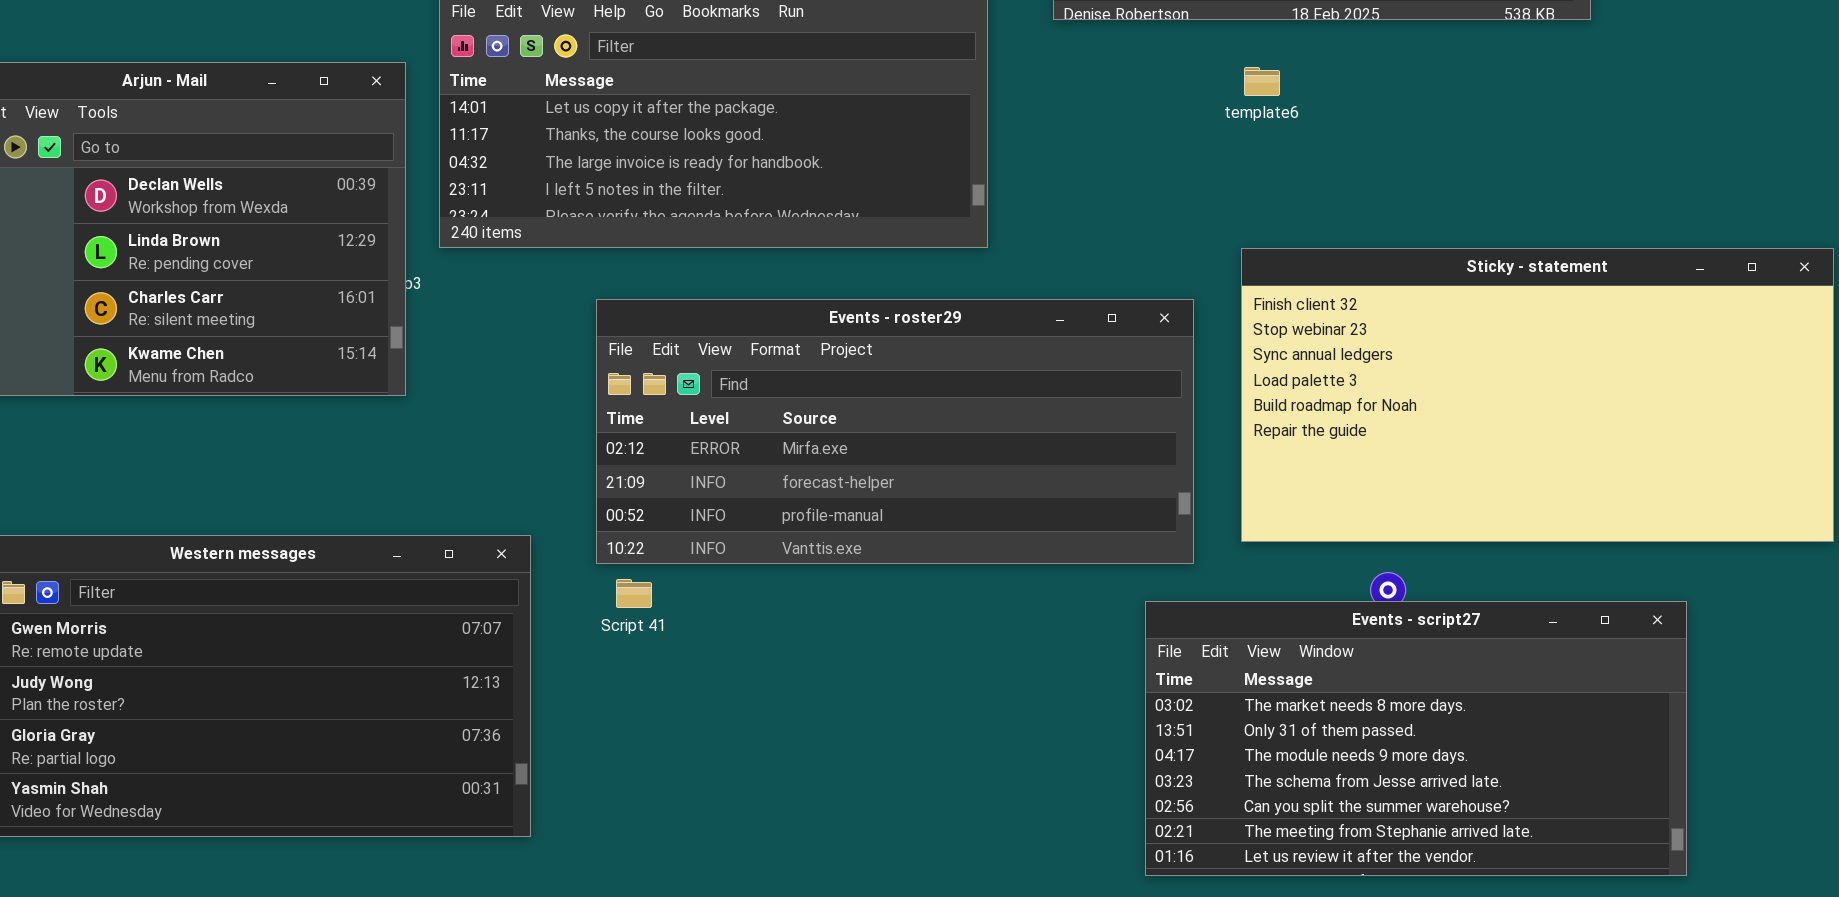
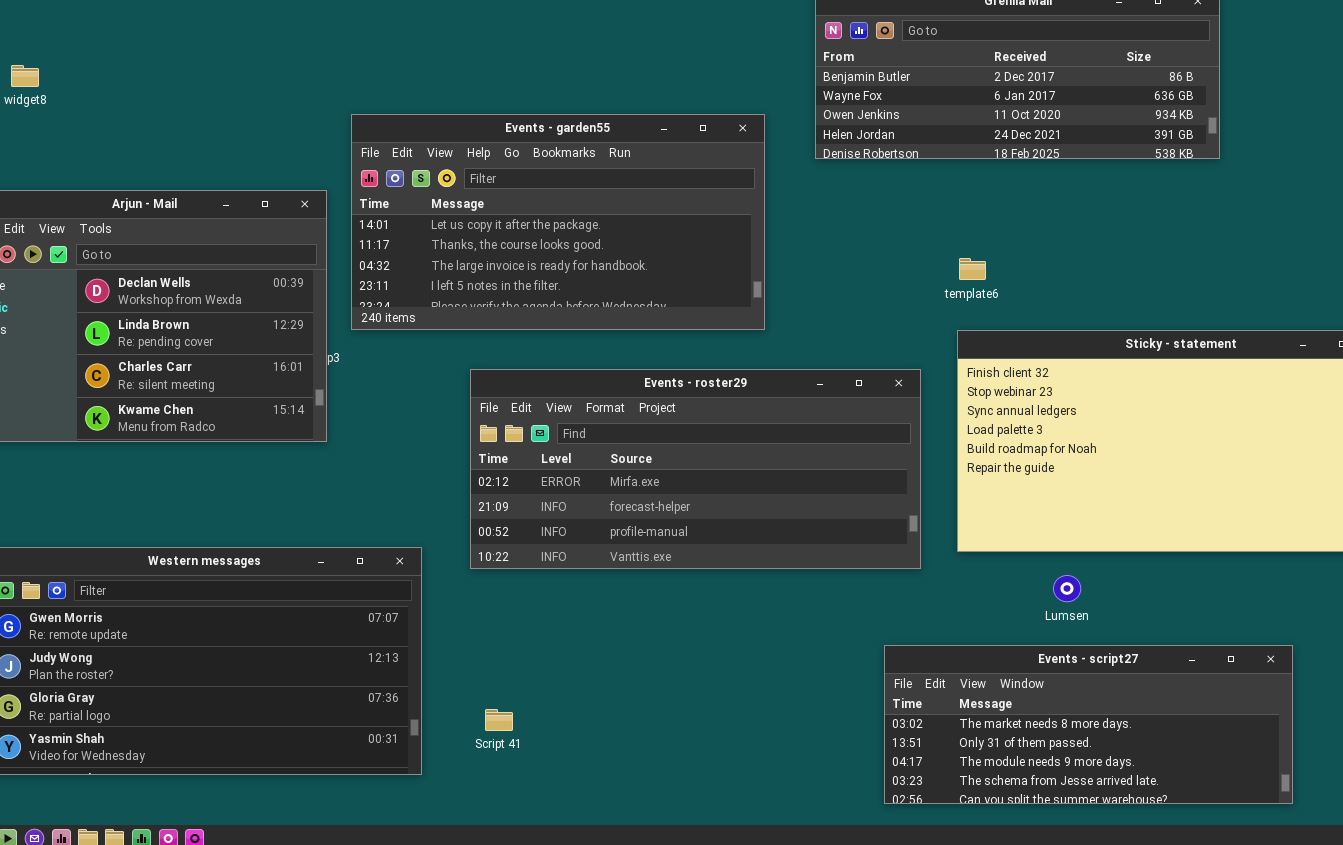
template6: [1244,67,1280,96] -> [959,258,986,280], moved
Script 41: [616,579,652,608] -> [485,709,513,731], moved
Events - script27: [1145,601,1687,876] -> [884,645,1293,804], resized

